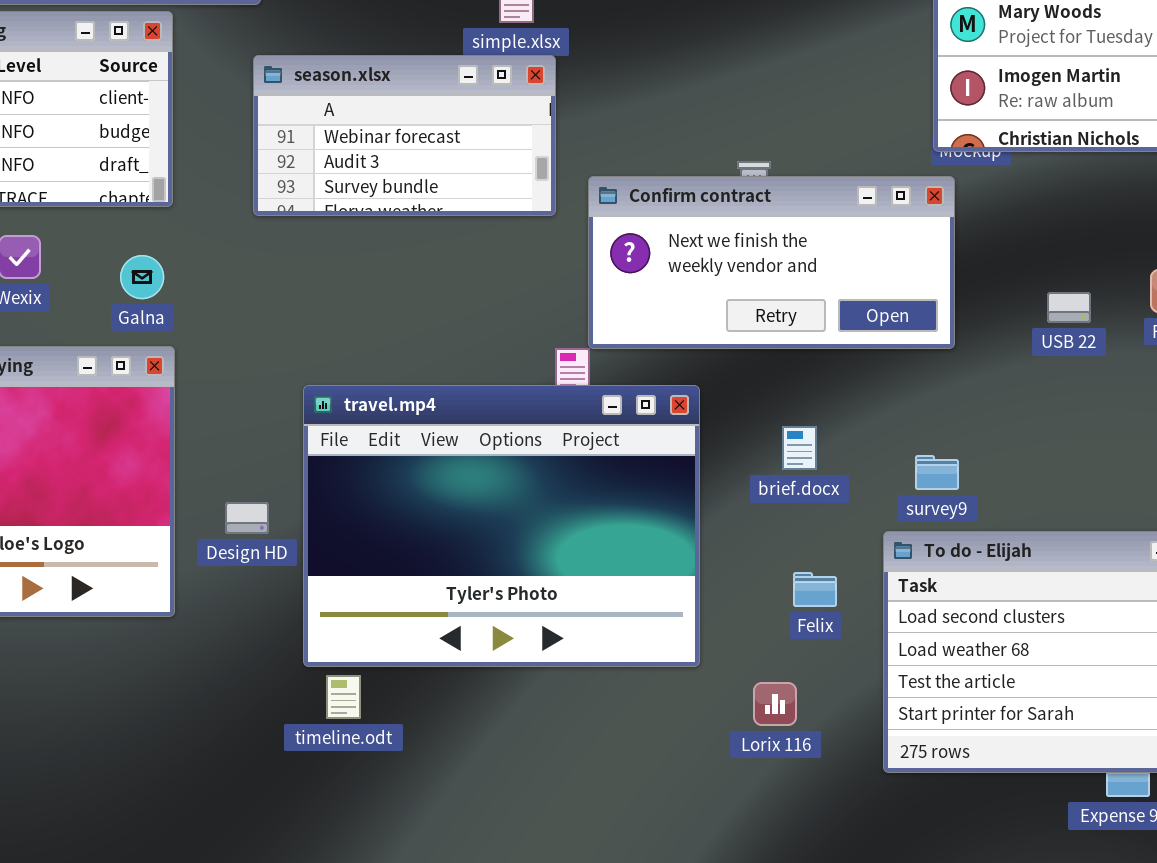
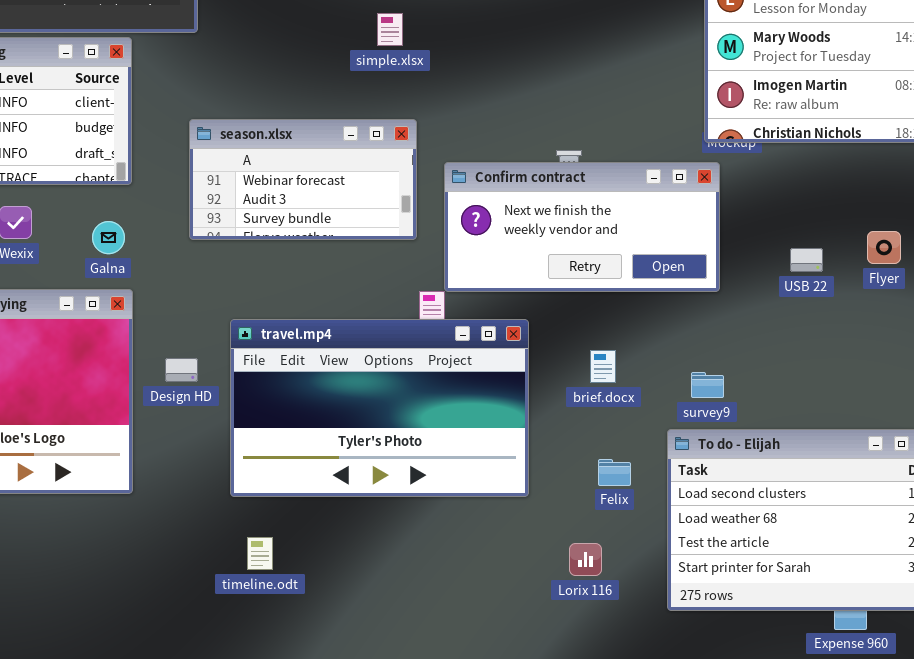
season.xlsx: [253,55,556,216] -> [189,119,417,240], moved
travel.mp4: [303,385,700,667] -> [230,319,529,497], resized
Design HD: [225,502,269,534] -> [165,358,198,382], moved

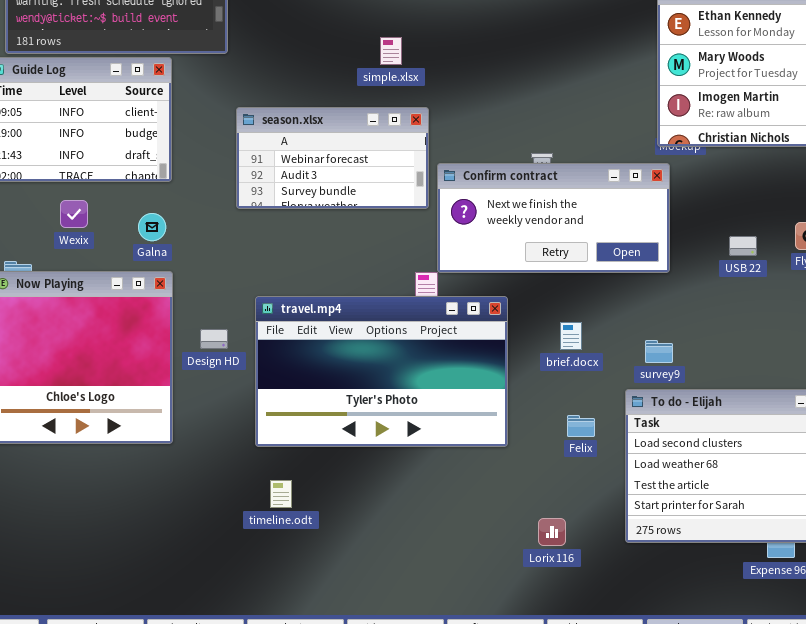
season.xlsx: [189,119,417,240] -> [236,107,429,209], moved
Lorix 116: [569,543,602,576] -> [538,518,566,546], moved

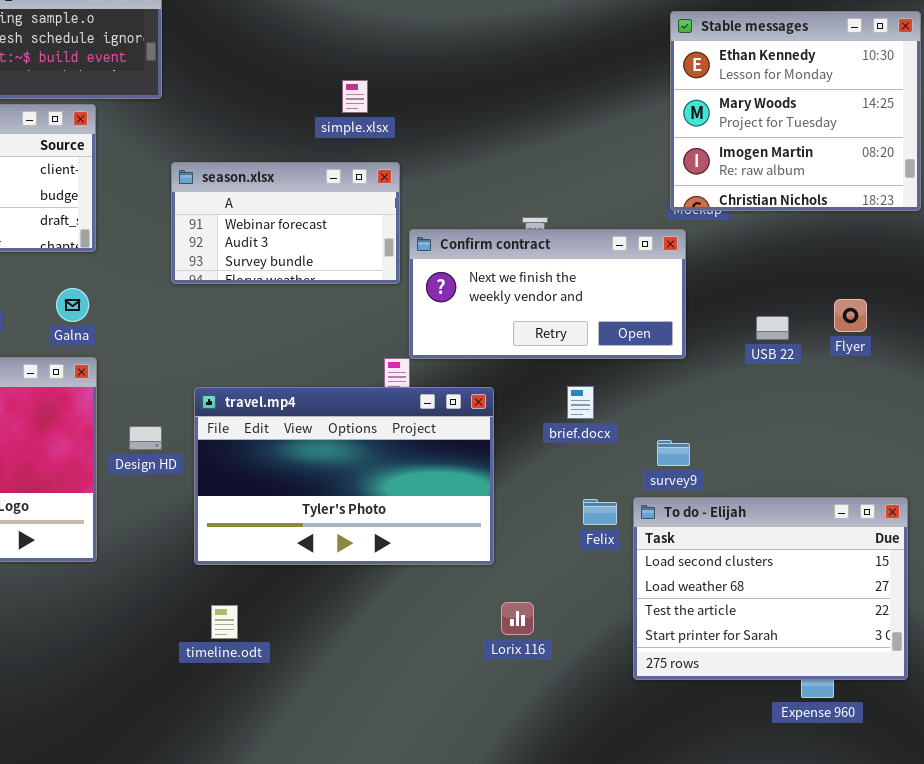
brief.docx: [560,322,582,350] -> [567,386,594,419], moved
Felix: [567,415,595,437] -> [583,499,617,525], moved
Lorix 116: [538,518,566,546] -> [501,602,534,635], moved

